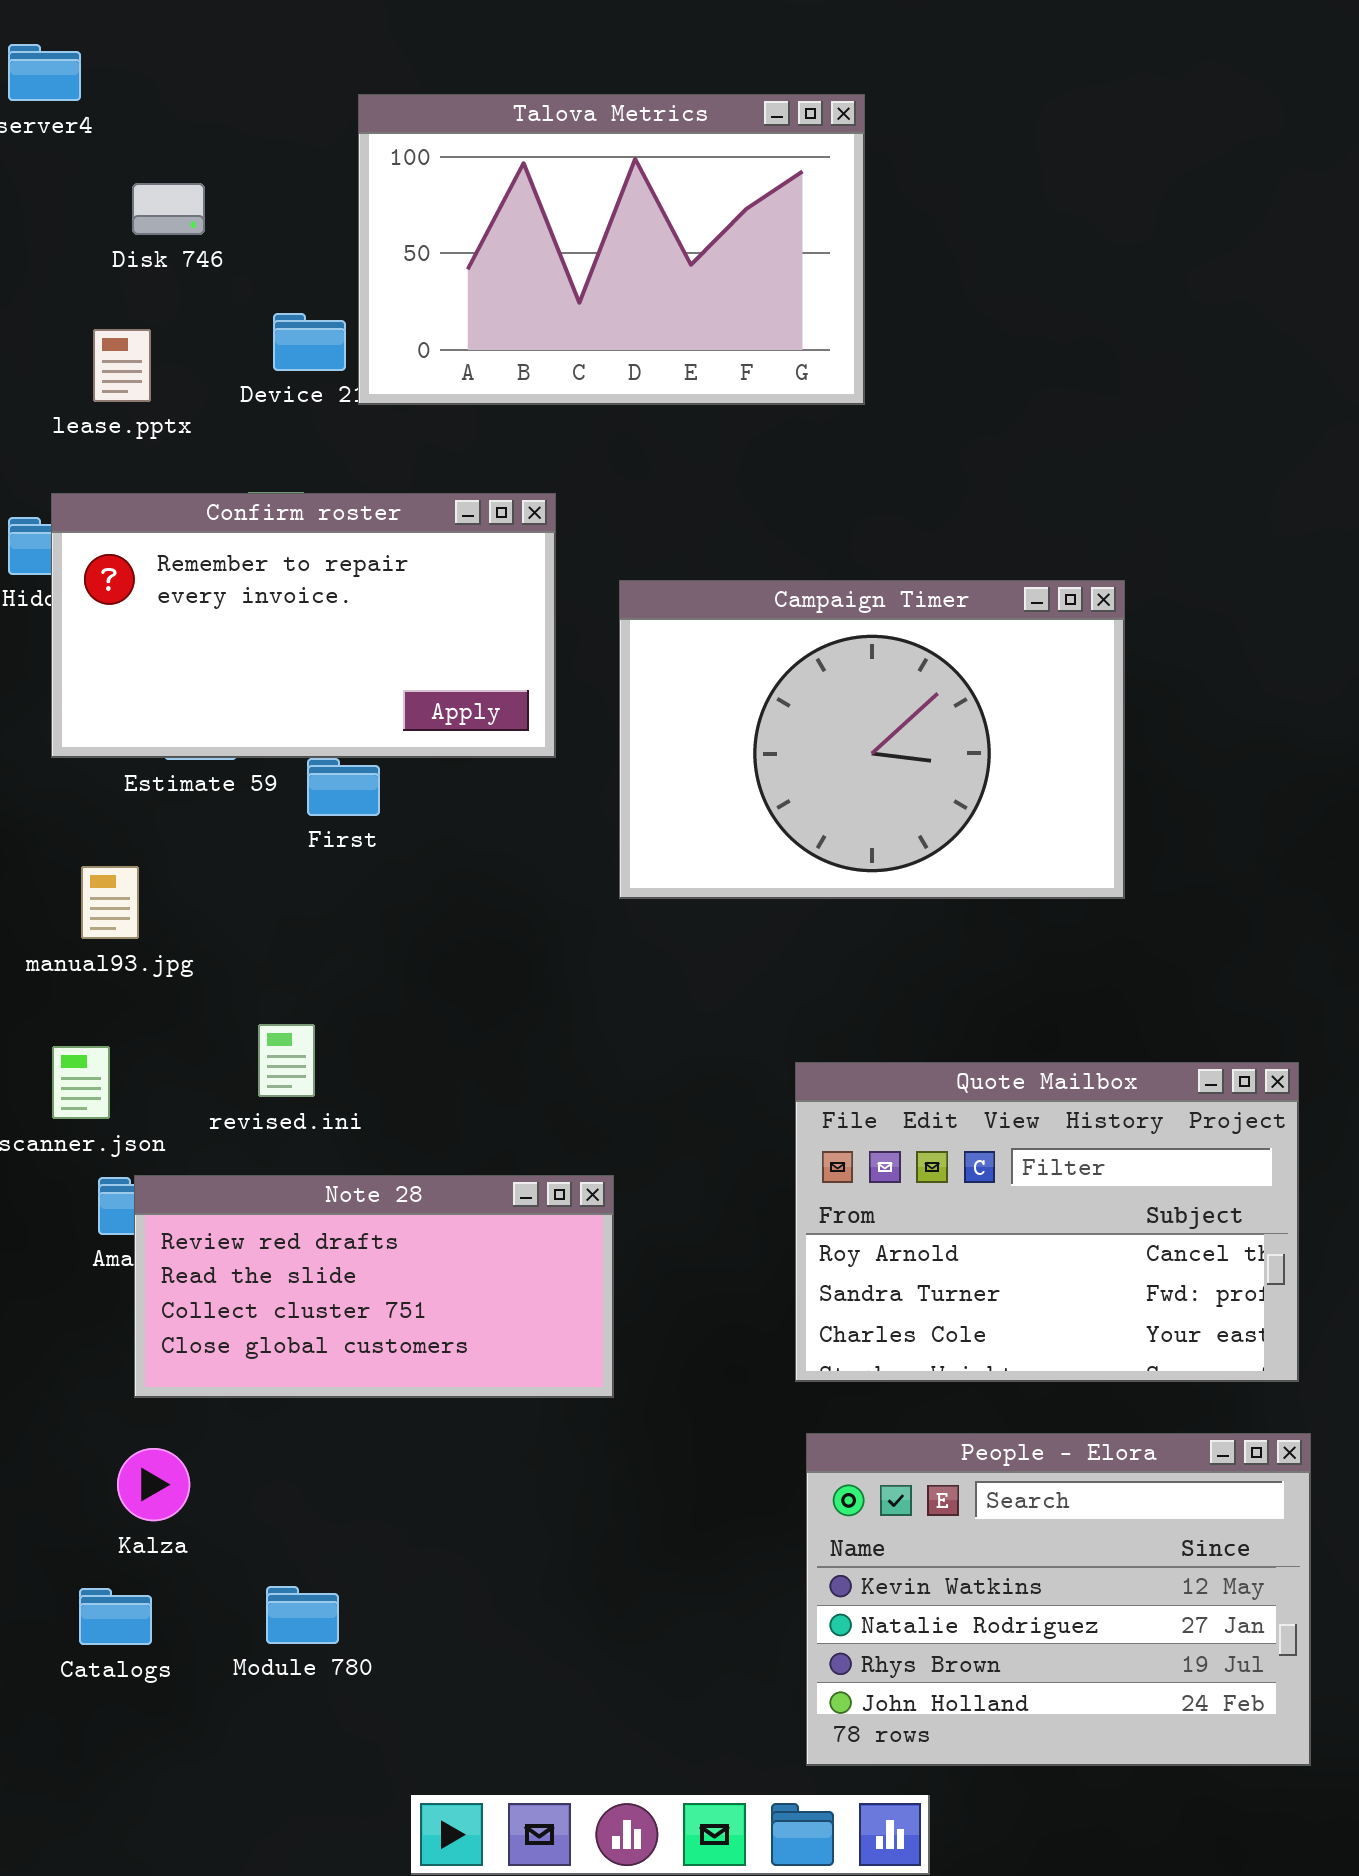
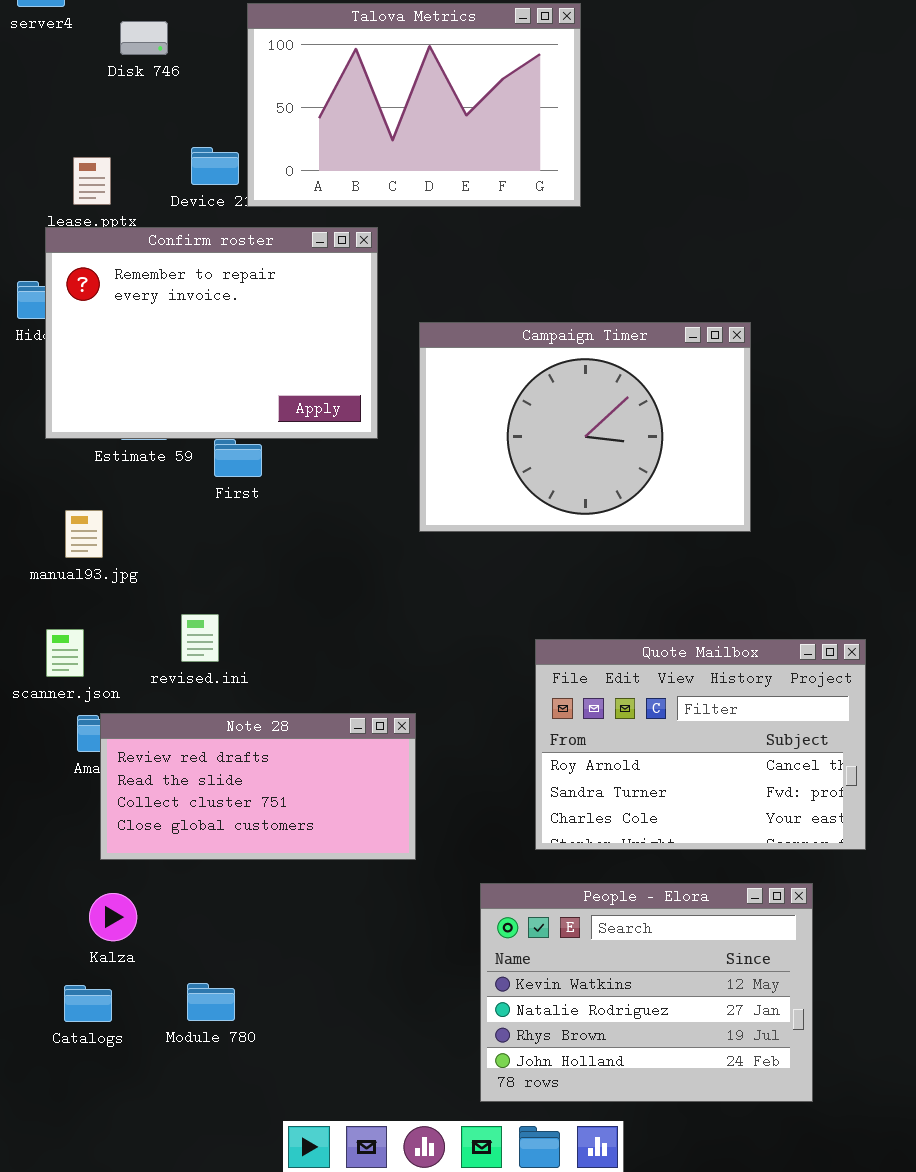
Disk 746: [132,183,205,235] -> [120,21,168,55], moved
Confirm roster: [51,493,556,758] -> [45,227,378,439], resized
People - Elora: [806,1433,1311,1766] -> [480,883,813,1102], moved

